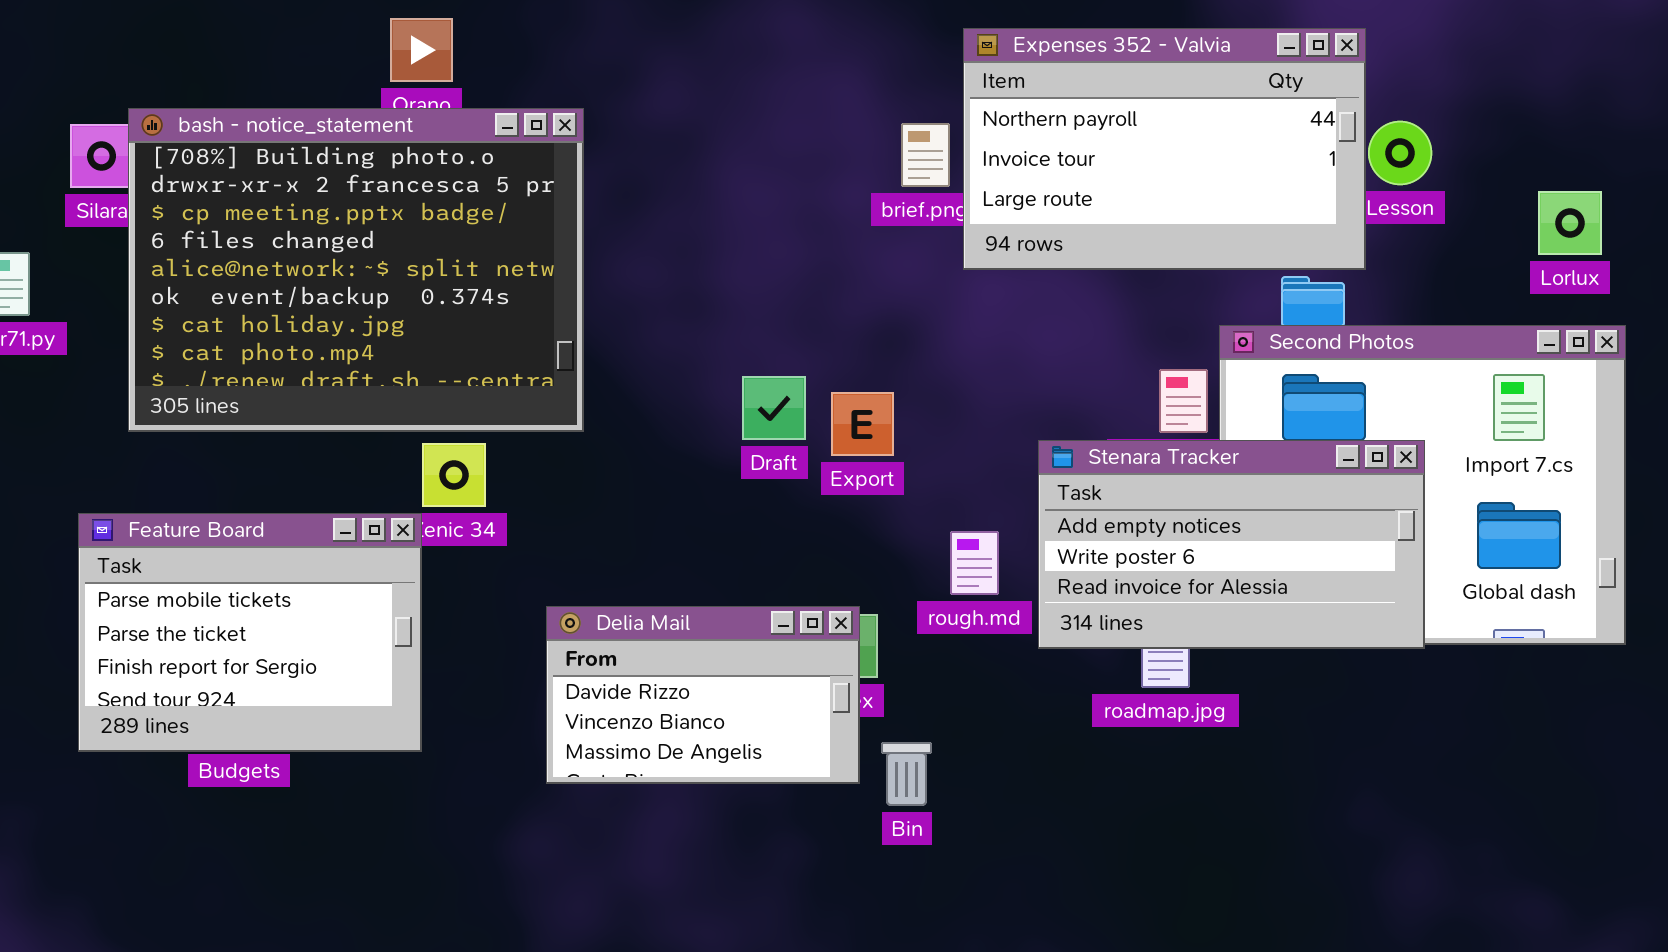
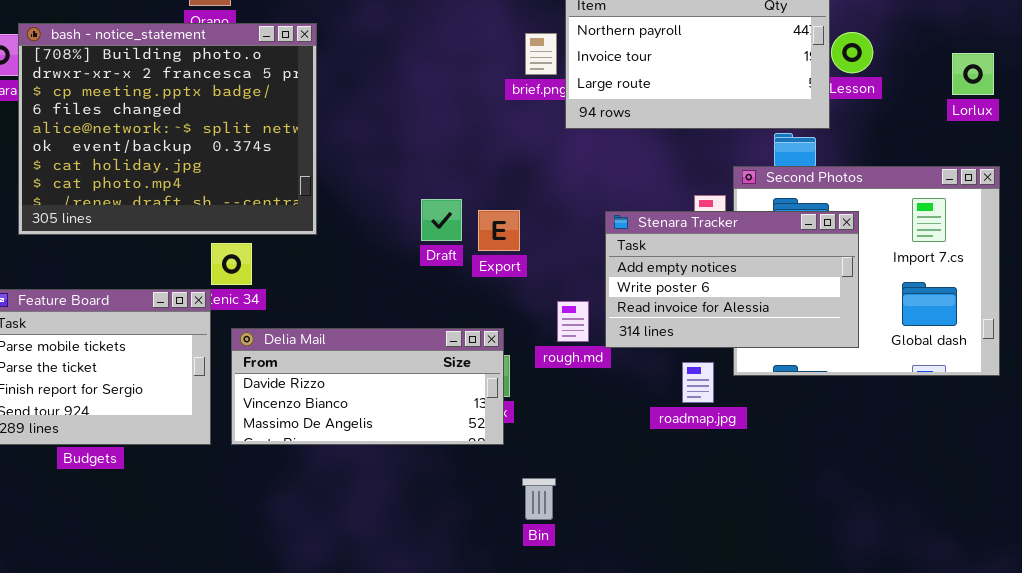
Lorlux: [1538,191,1602,255] -> [952,53,994,95], moved
Stenara Tracker: [1038,440,1425,649] -> [605,211,859,348], moved
Delia Mail: [546,606,860,784] -> [231,328,504,445], moved, resized
Bin: [881,742,932,806] -> [522,478,556,520], moved

